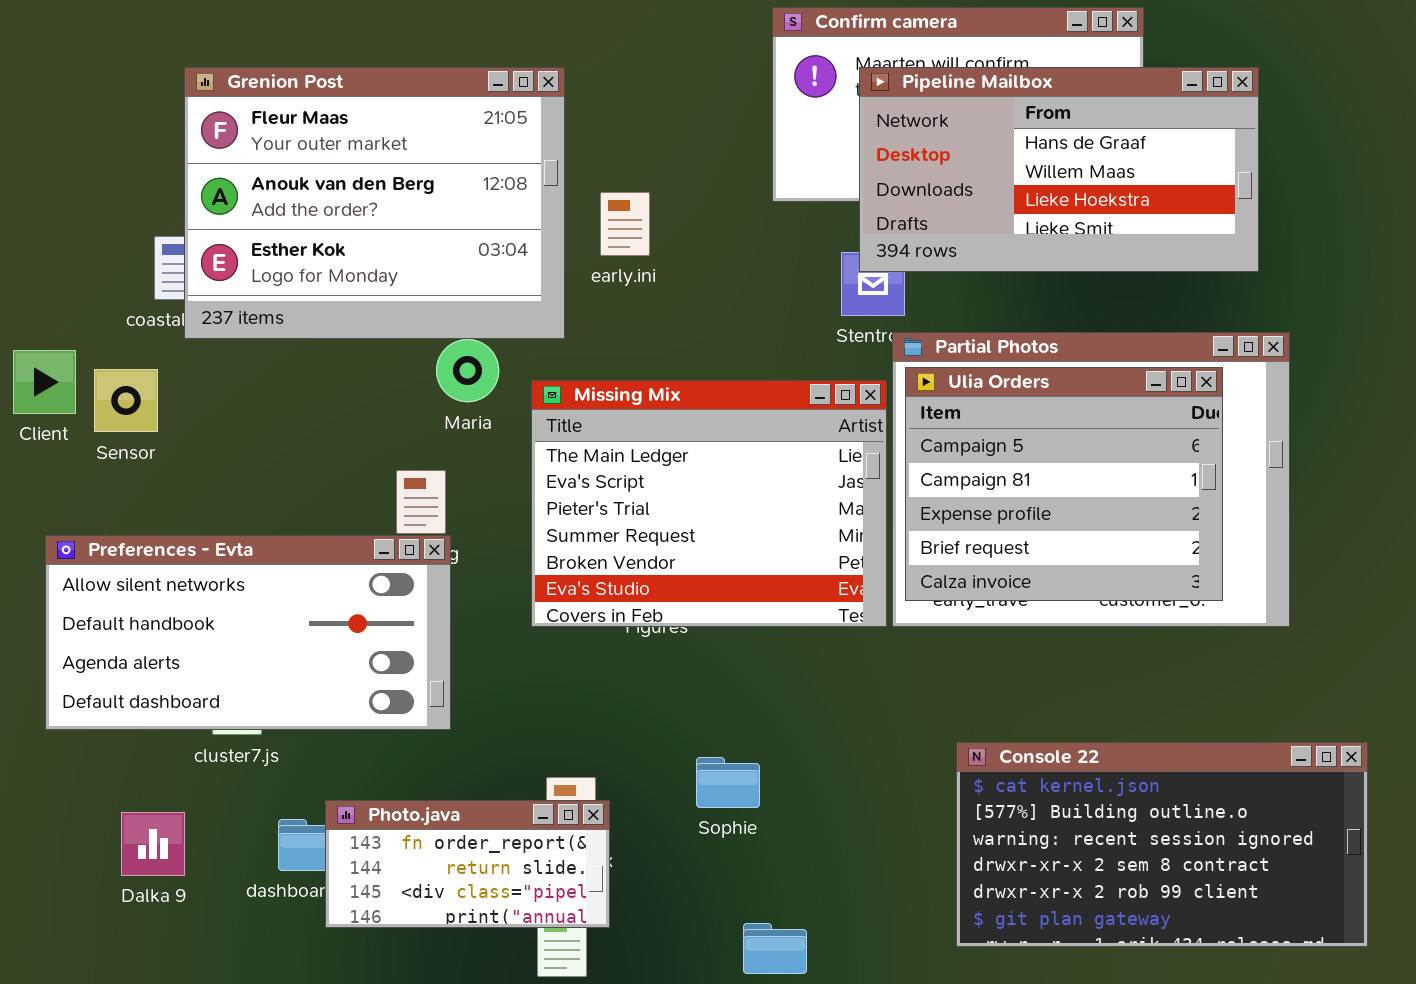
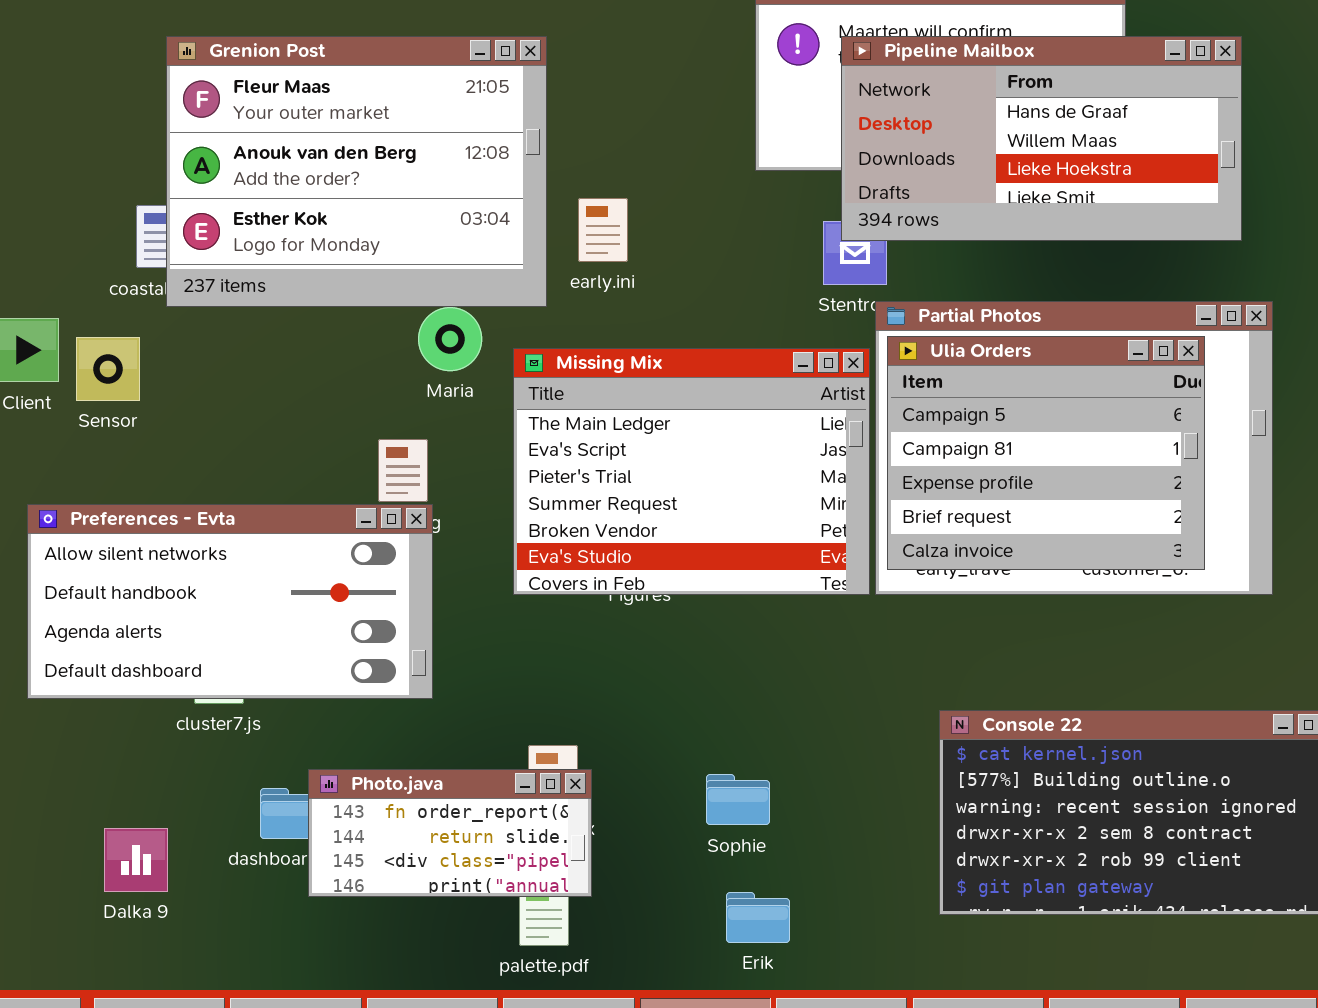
early.ini: [600,192,650,256] -> [578,198,628,262], moved
Sophie: [696,757,760,808] -> [706,774,770,825], moved
Dalka 9: [121,812,185,876] -> [104,828,168,892], moved

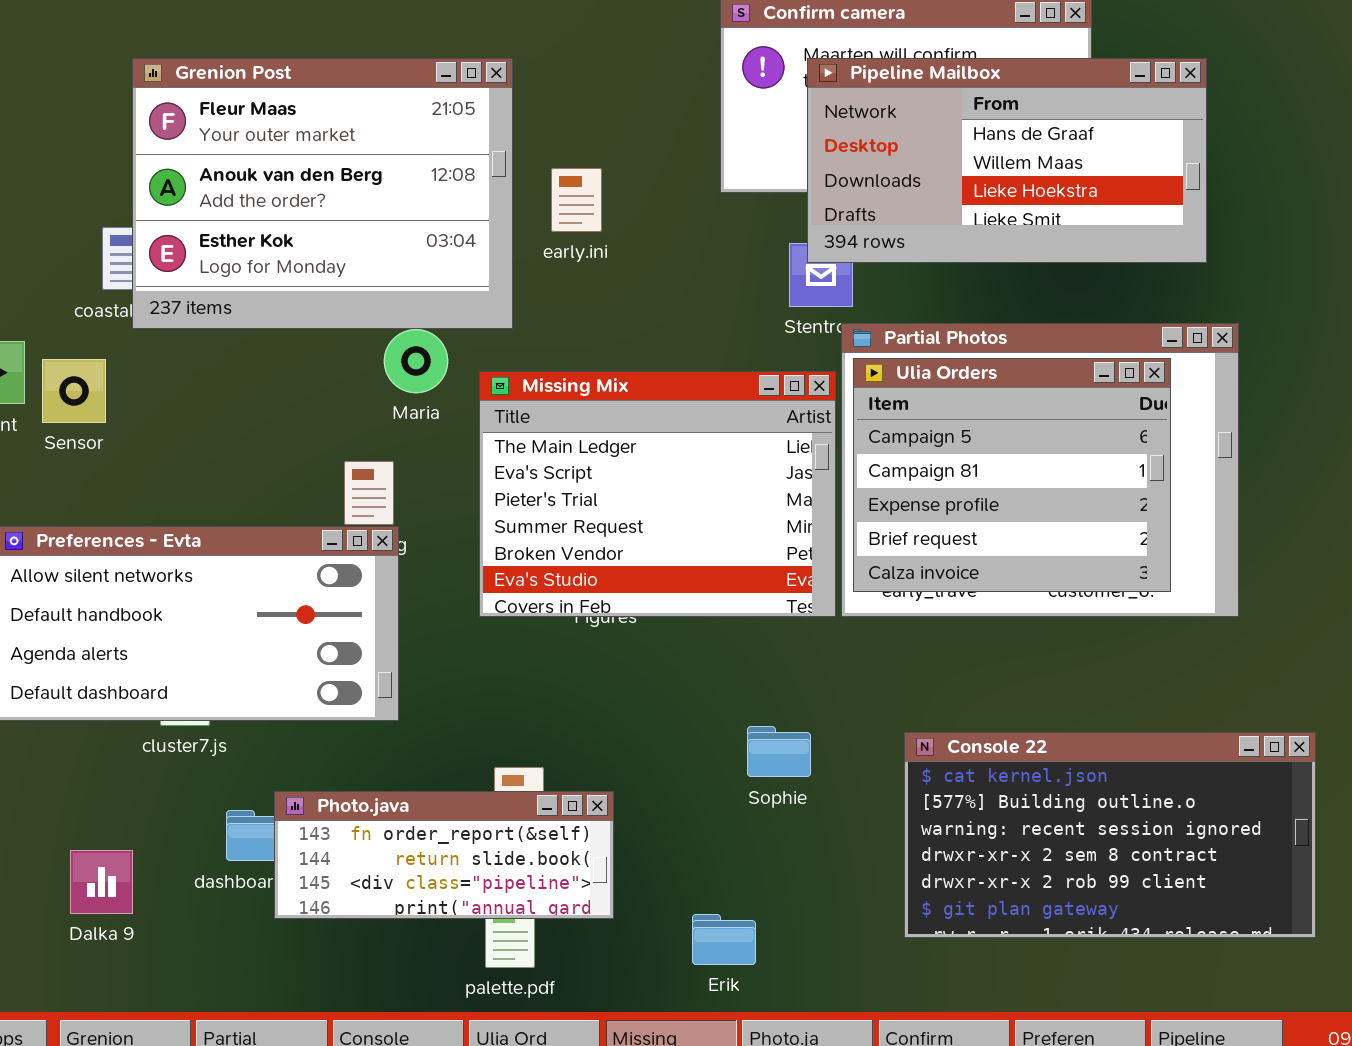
early.ini: [578,198,628,262] -> [551,168,602,232], moved
Photo.java: [308,769,592,897] -> [274,791,614,919], resized
Sophie: [706,774,770,825] -> [747,726,811,777], moved

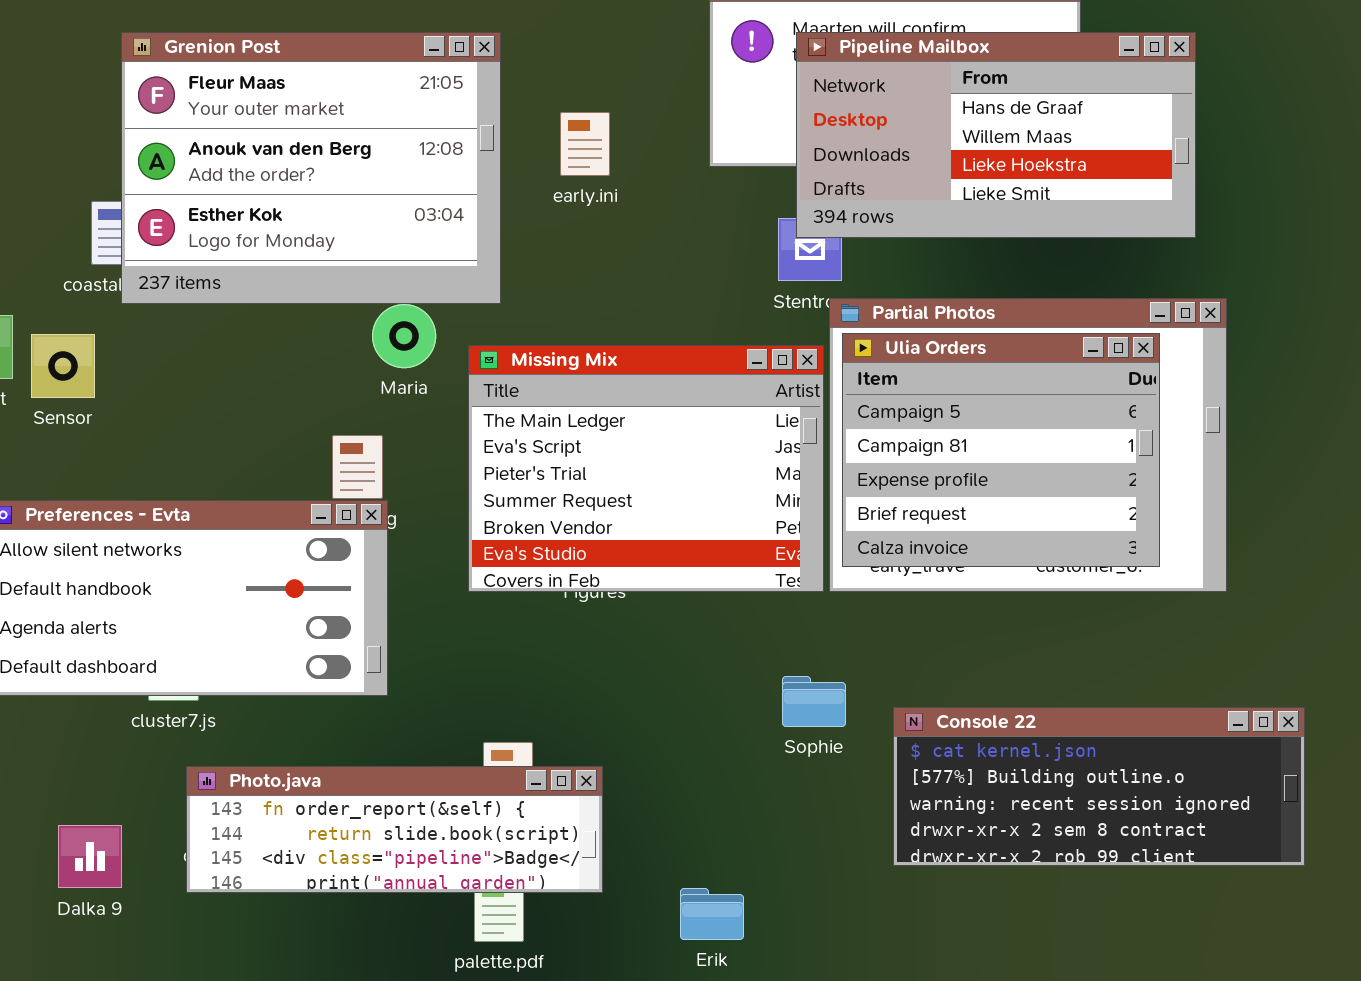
early.ini: [551,168,602,232] -> [560,112,610,176], moved
Sophie: [747,726,811,777] -> [782,676,846,727], moved
Console 22: [904,732,1316,938] -> [893,707,1305,866], resized
Photo.java: [274,791,614,919] -> [186,766,603,893], resized

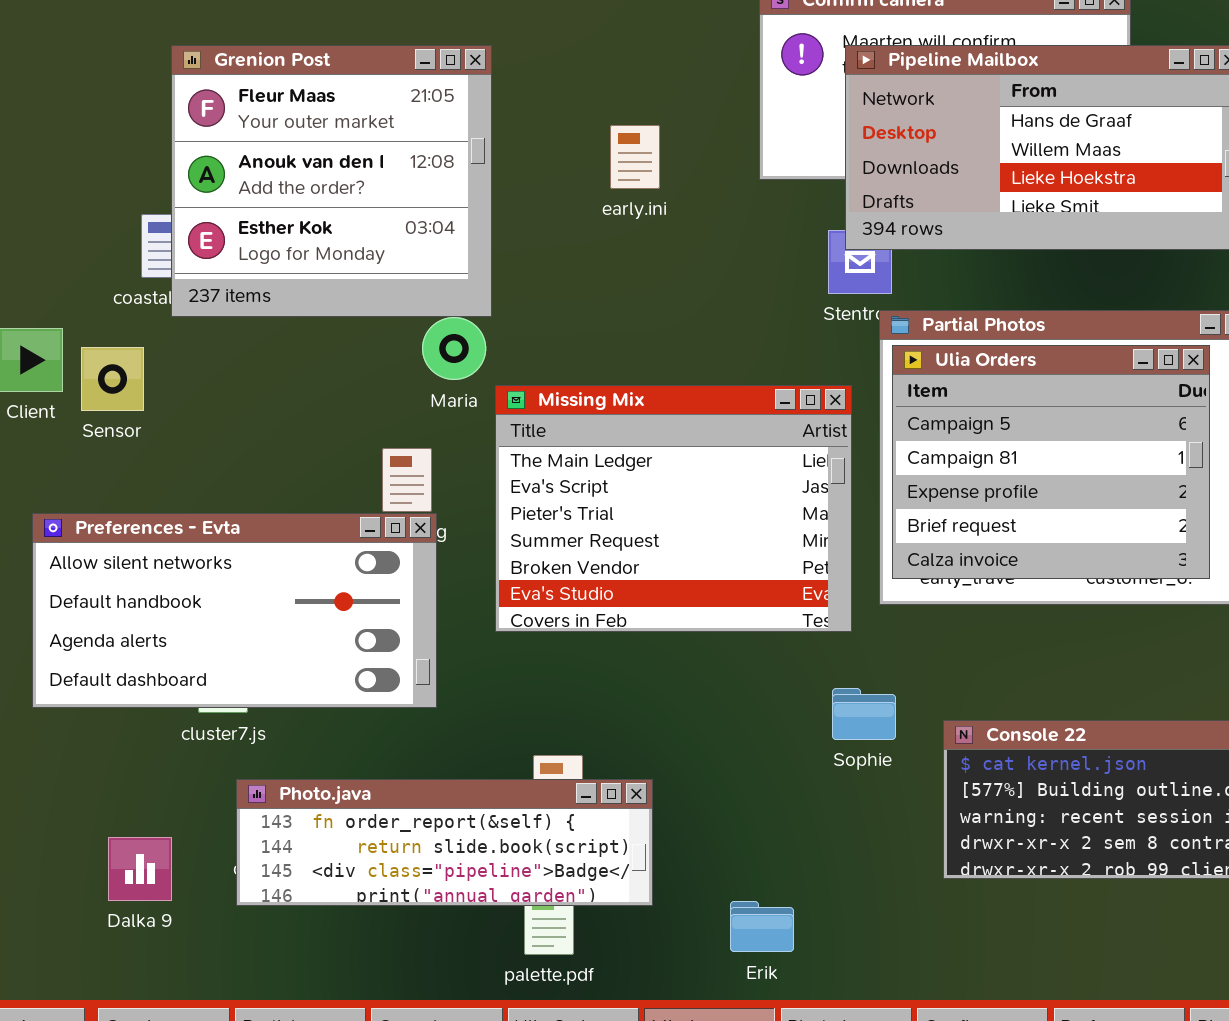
Grenion Post: [121,32,501,304] -> [171,45,492,317], resized
Missing Mix: [468,345,824,592] -> [495,385,852,632], moved

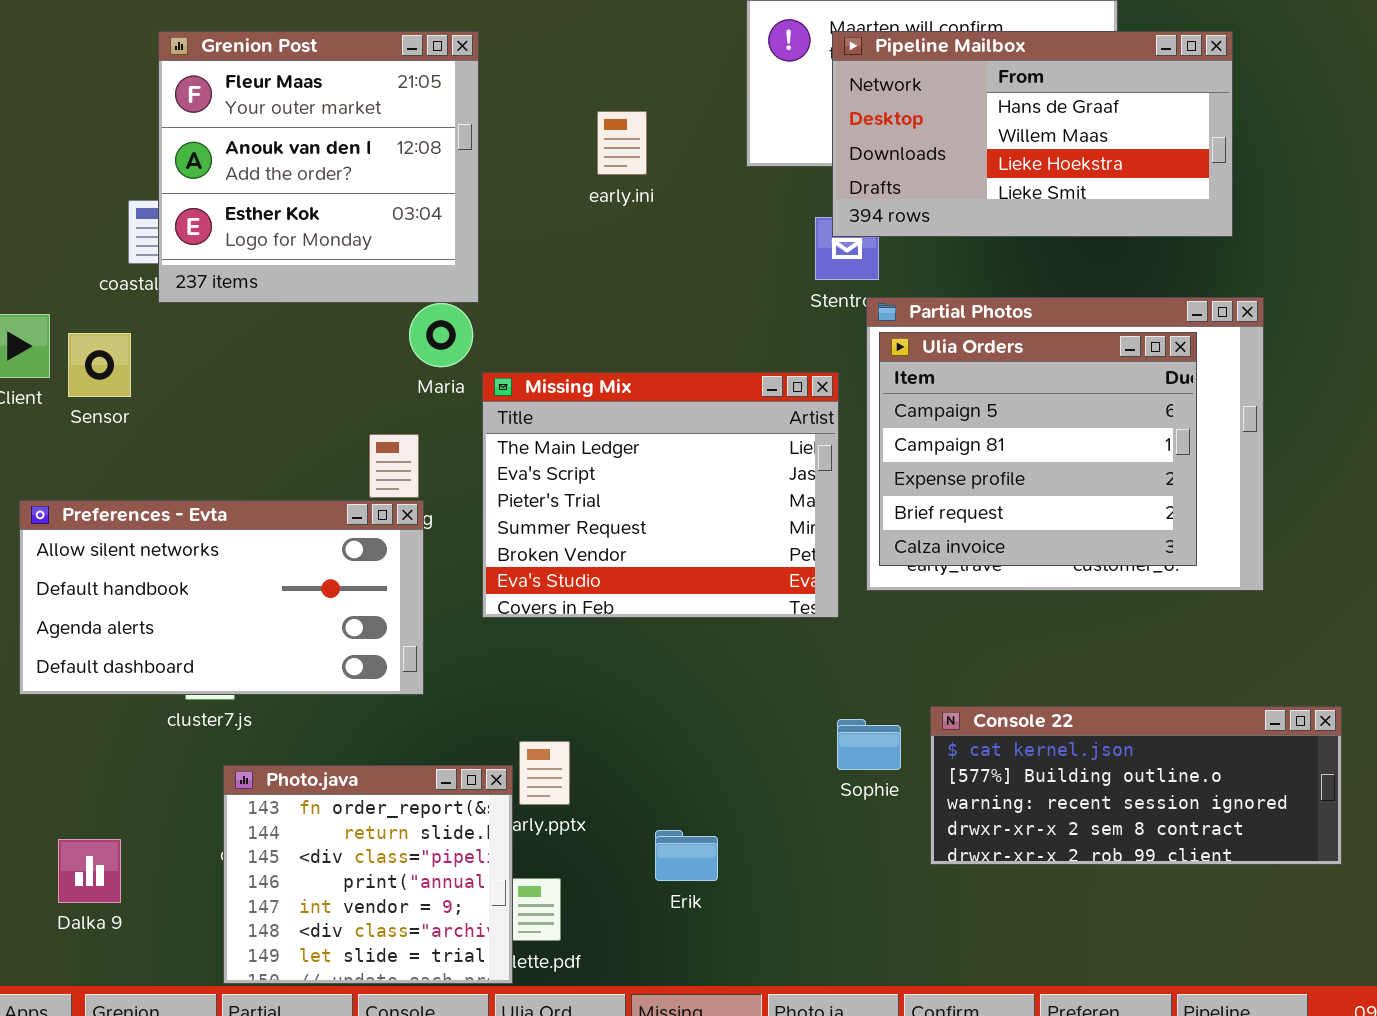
Sophie: [832,688,896,740] -> [837,719,901,770], moved
Photo.java: [236,779,653,906] -> [223,765,513,984], resized
Dalka 9: [108,837,172,901] -> [58,839,121,903], moved
Erik: [730,901,794,952] -> [655,830,718,881], moved

